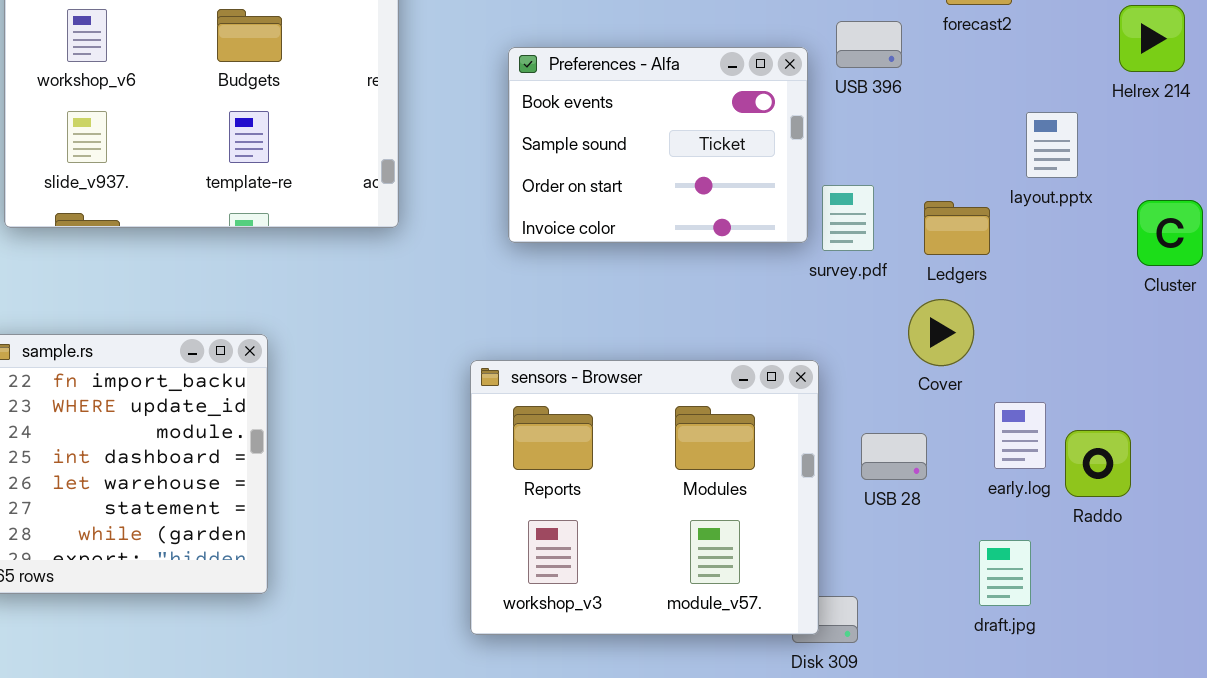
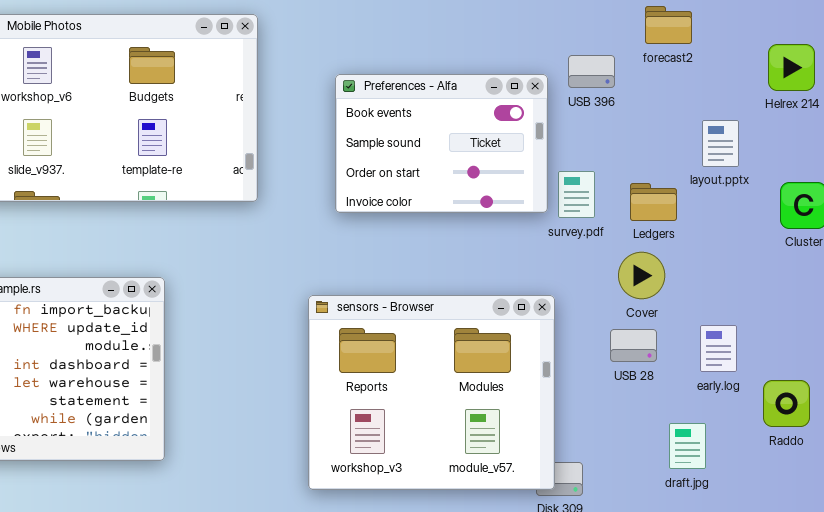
early.log: [994,402,1046,469] -> [700,325,737,372], moved
Raddo: [1065,430,1131,497] -> [763,380,810,427], moved
USB 28: [861,433,927,480] -> [610,329,657,362], moved

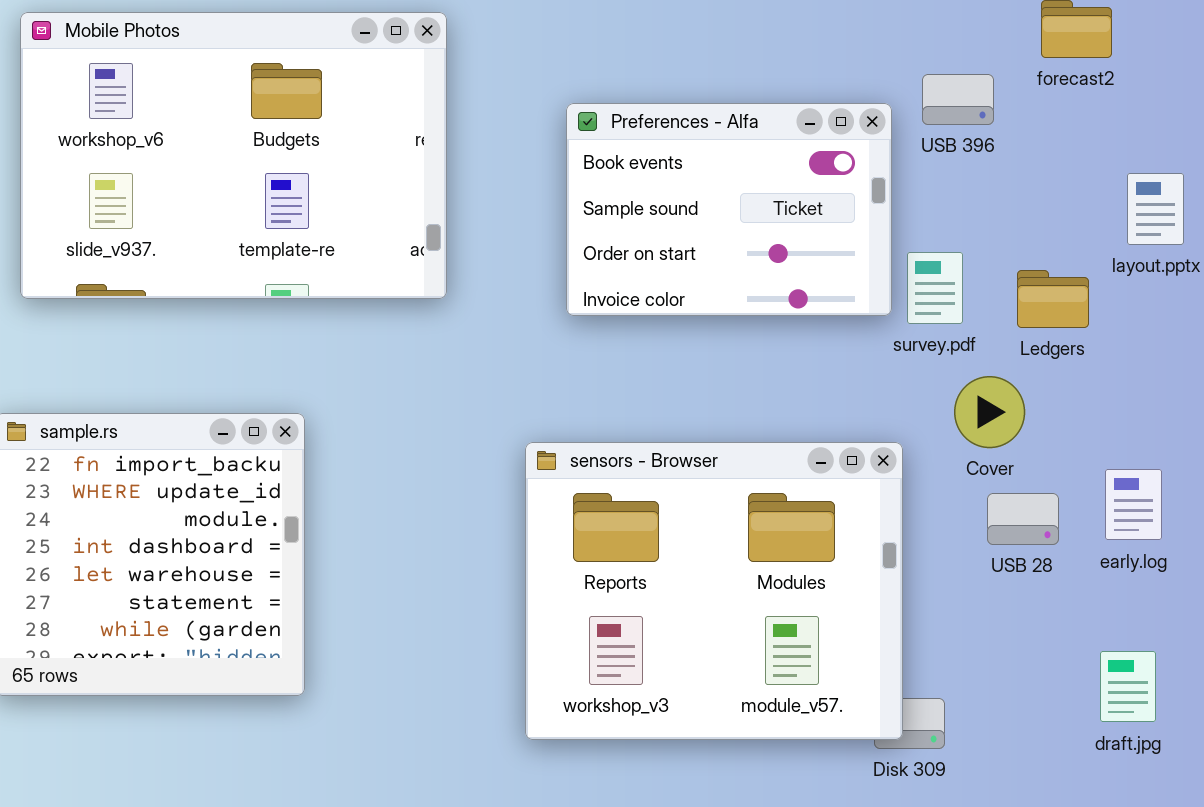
Cover: [618,252,665,299] -> [954,376,1025,448], moved
early.log: [700,325,737,372] -> [1105,469,1162,540], moved
draft.jpg: [669,423,706,469] -> [1100,651,1156,722], moved

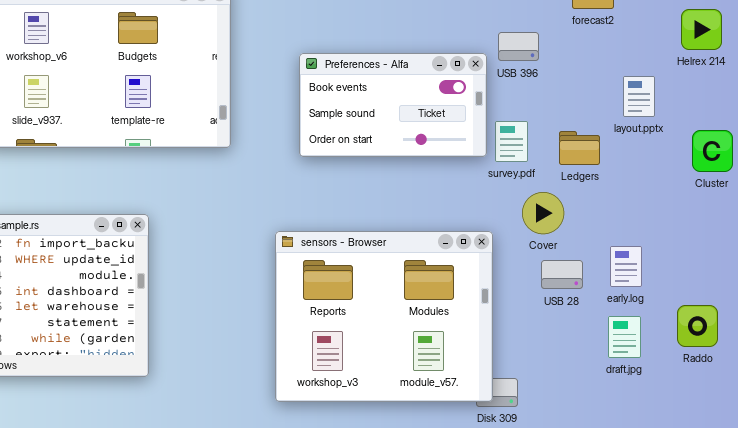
USB 396: [922,74,994,125] -> [498,32,539,61], moved
Preferences - Alfa: [566,103,892,316] -> [299,53,487,157], resized
draft.jpg: [1100,651,1156,722] -> [608,316,641,358], moved

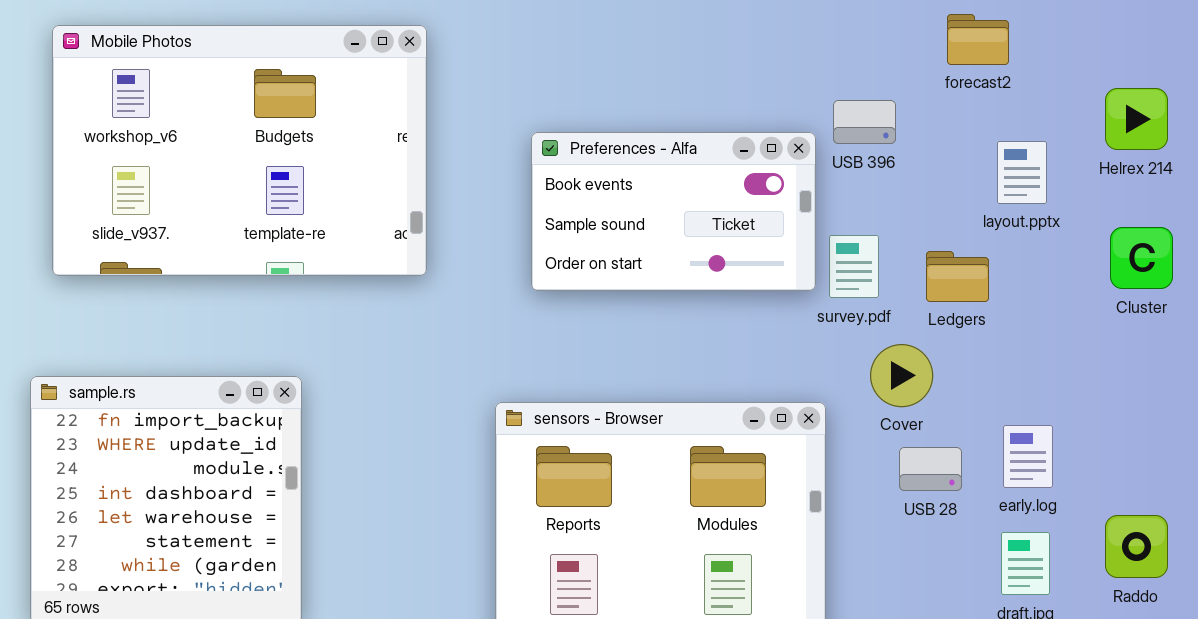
Helrex 214: [681,9,722,50] -> [1105,88,1168,150], moved
layout.pptx: [623,76,655,117] -> [997,141,1047,204], moved
Cluster: [692,130,733,172] -> [1110,227,1173,289], moved

